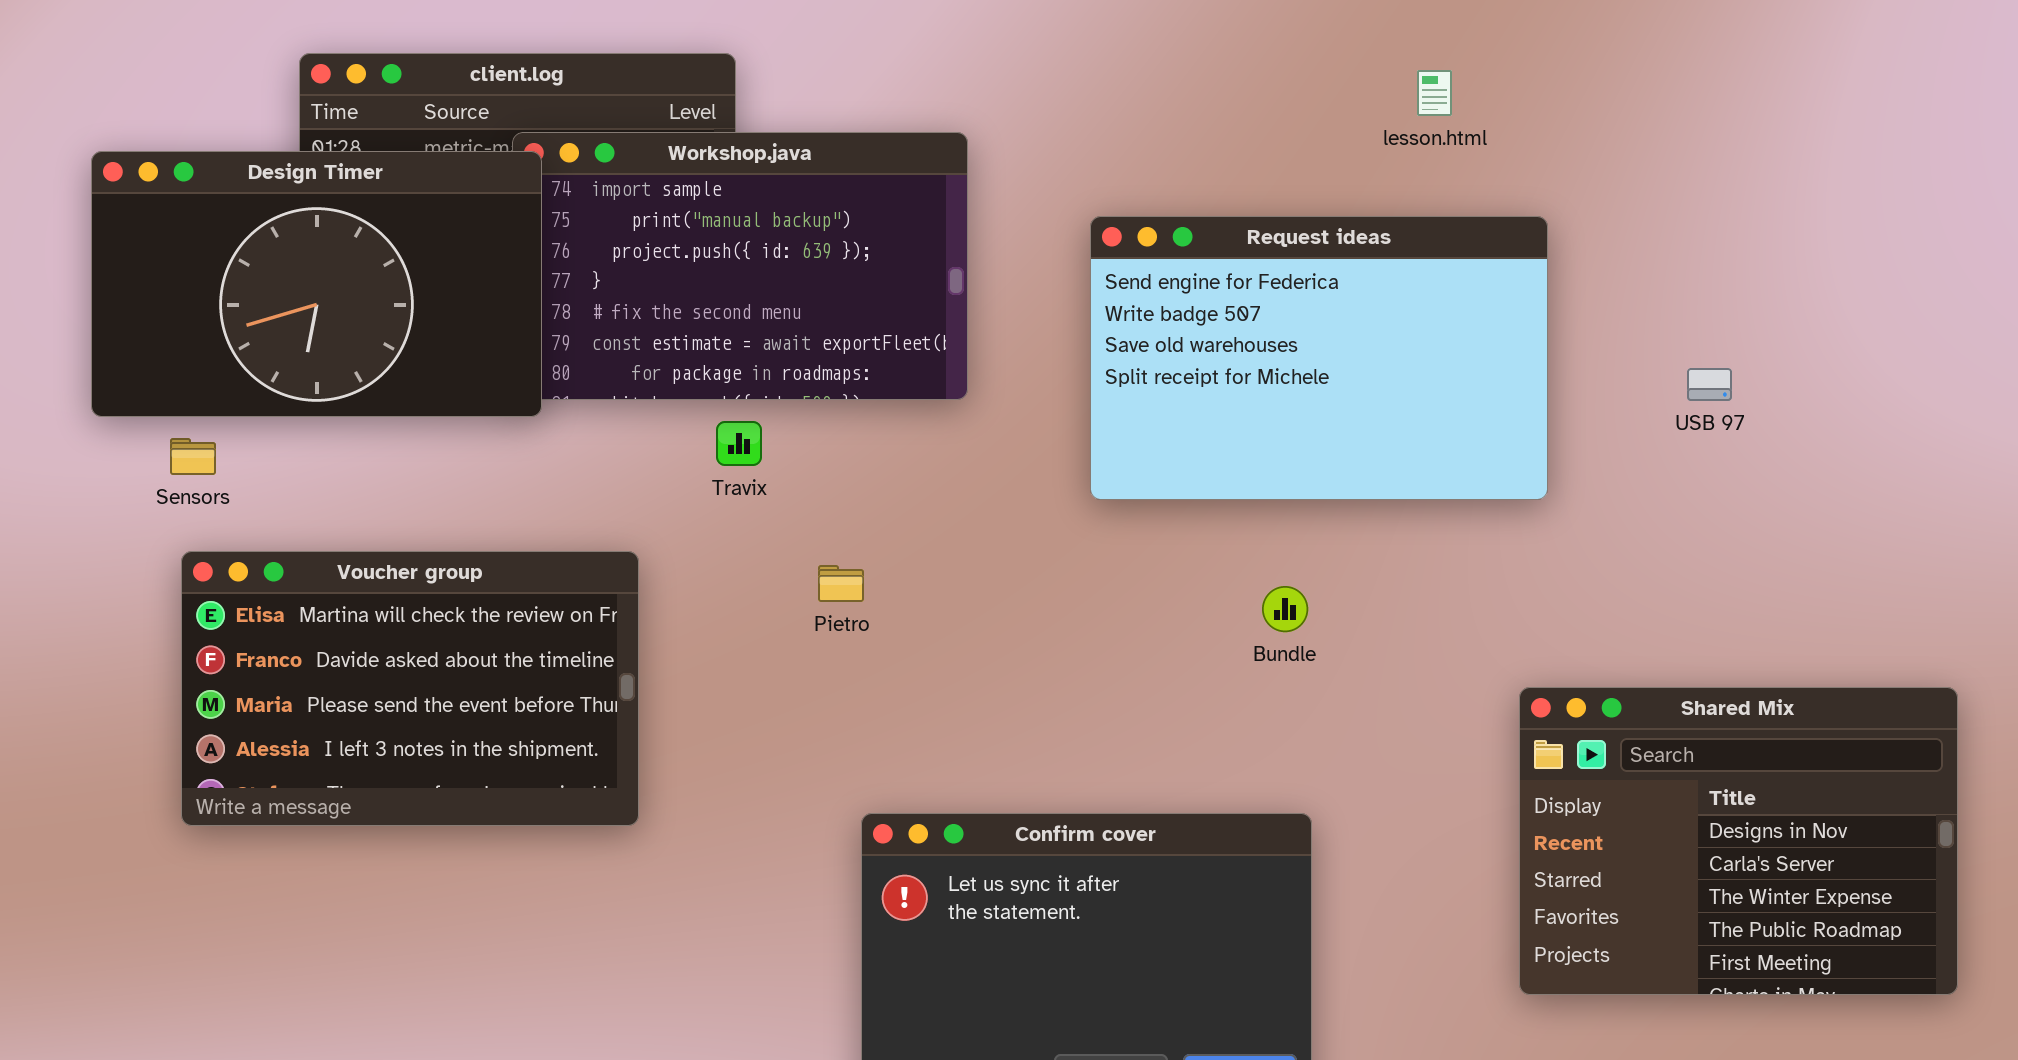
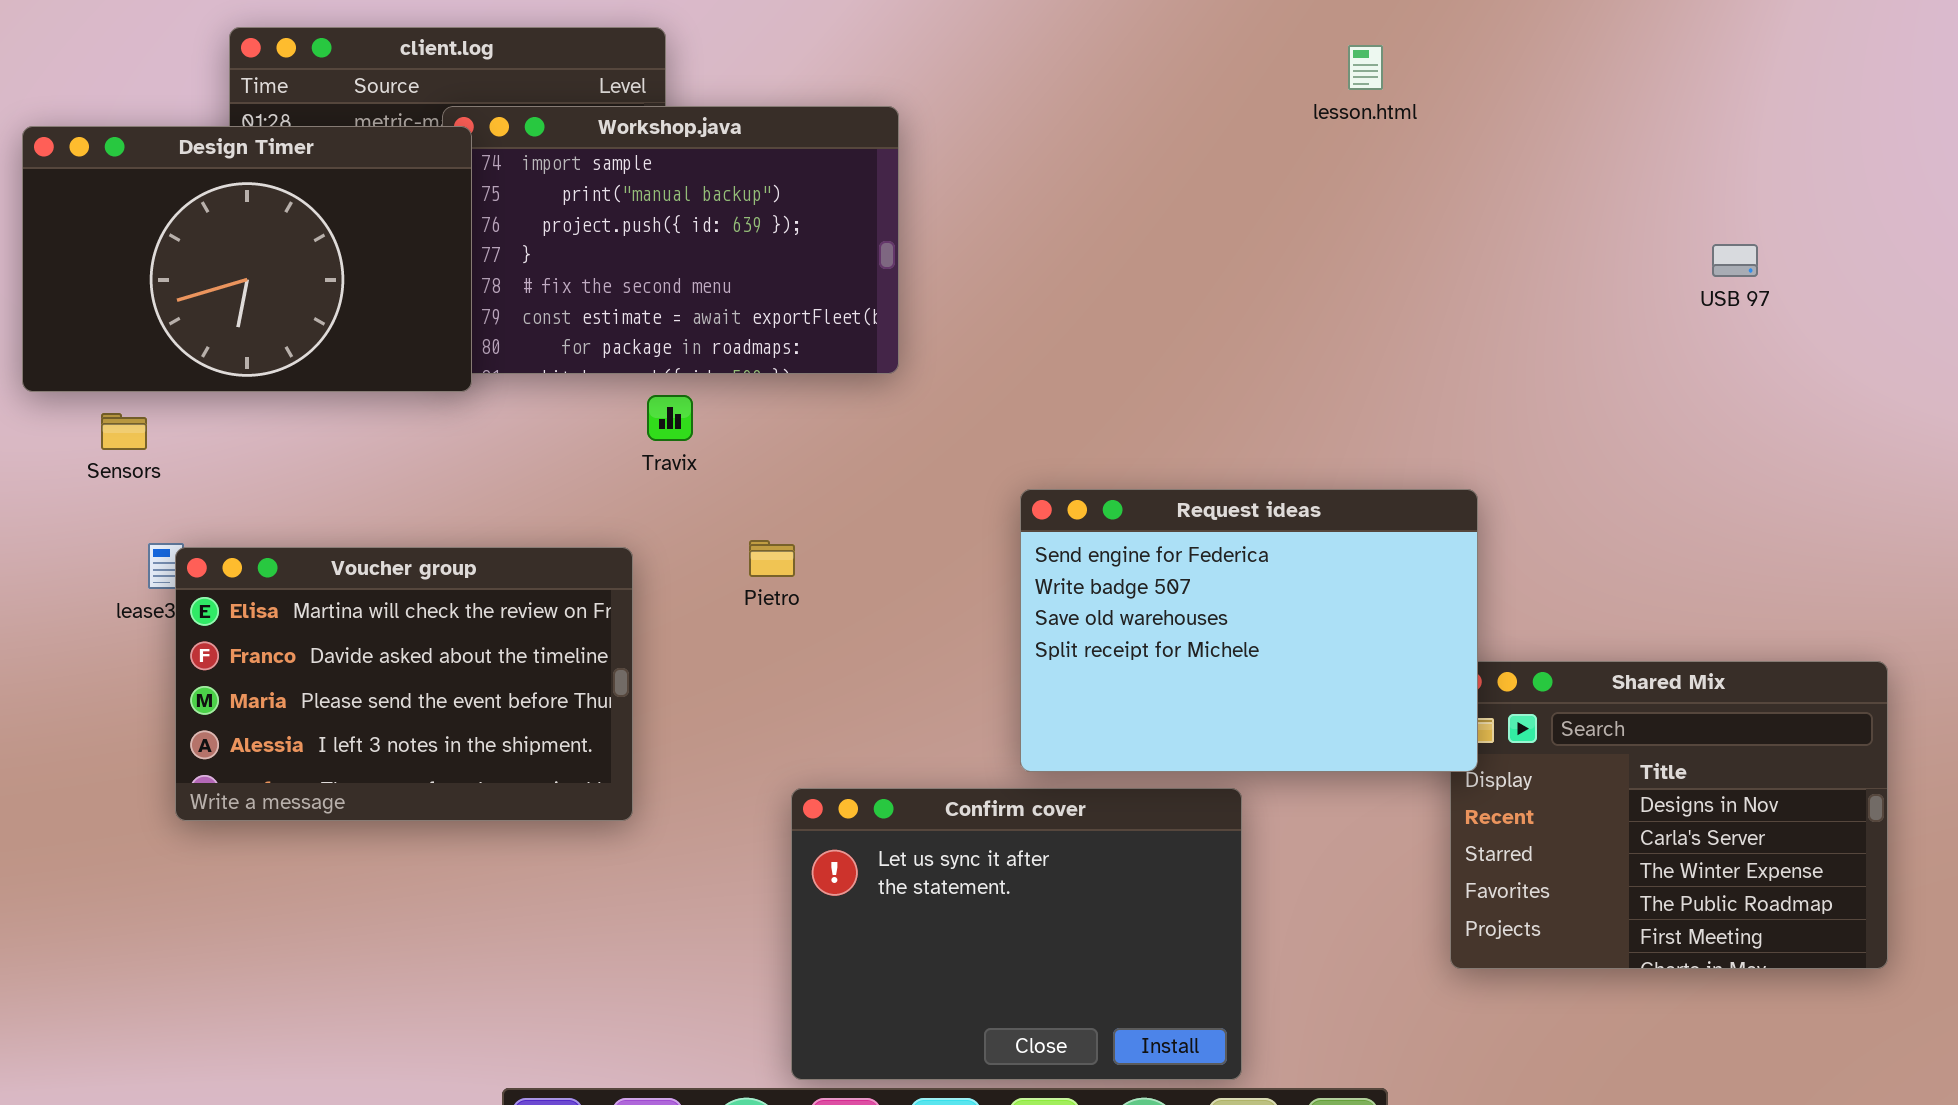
Request ideas: [1090,216,1548,500] -> [1020,489,1478,772], moved
USB 97: [1687,368,1732,401] -> [1712,244,1758,277], moved
Voucher group: [181,551,639,826] -> [175,547,633,821], moved

